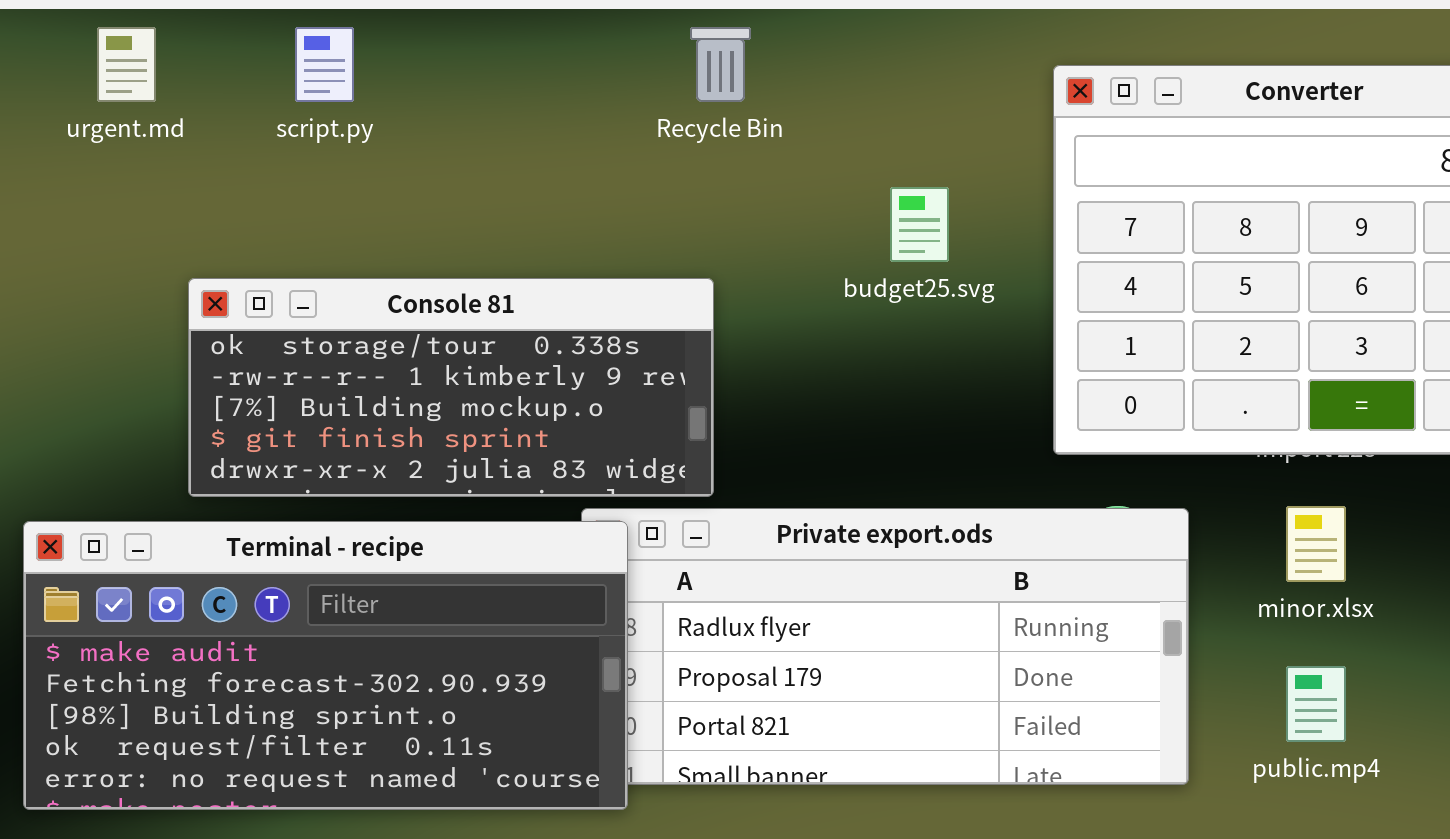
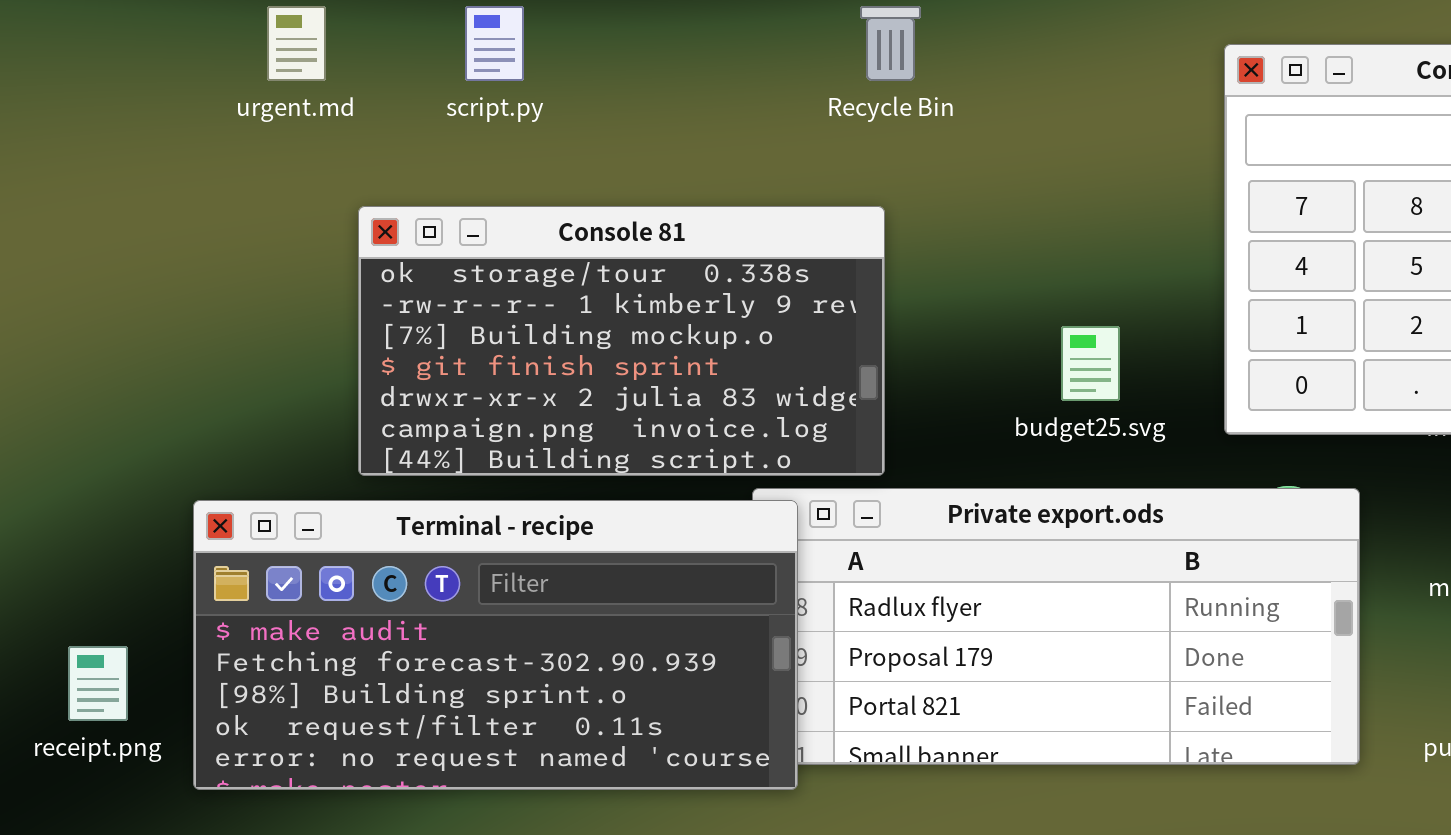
budget25.svg: [890,187,949,262] -> [1061,326,1120,401], moved
Console 81: [188,278,714,497] -> [358,206,885,476], resized

